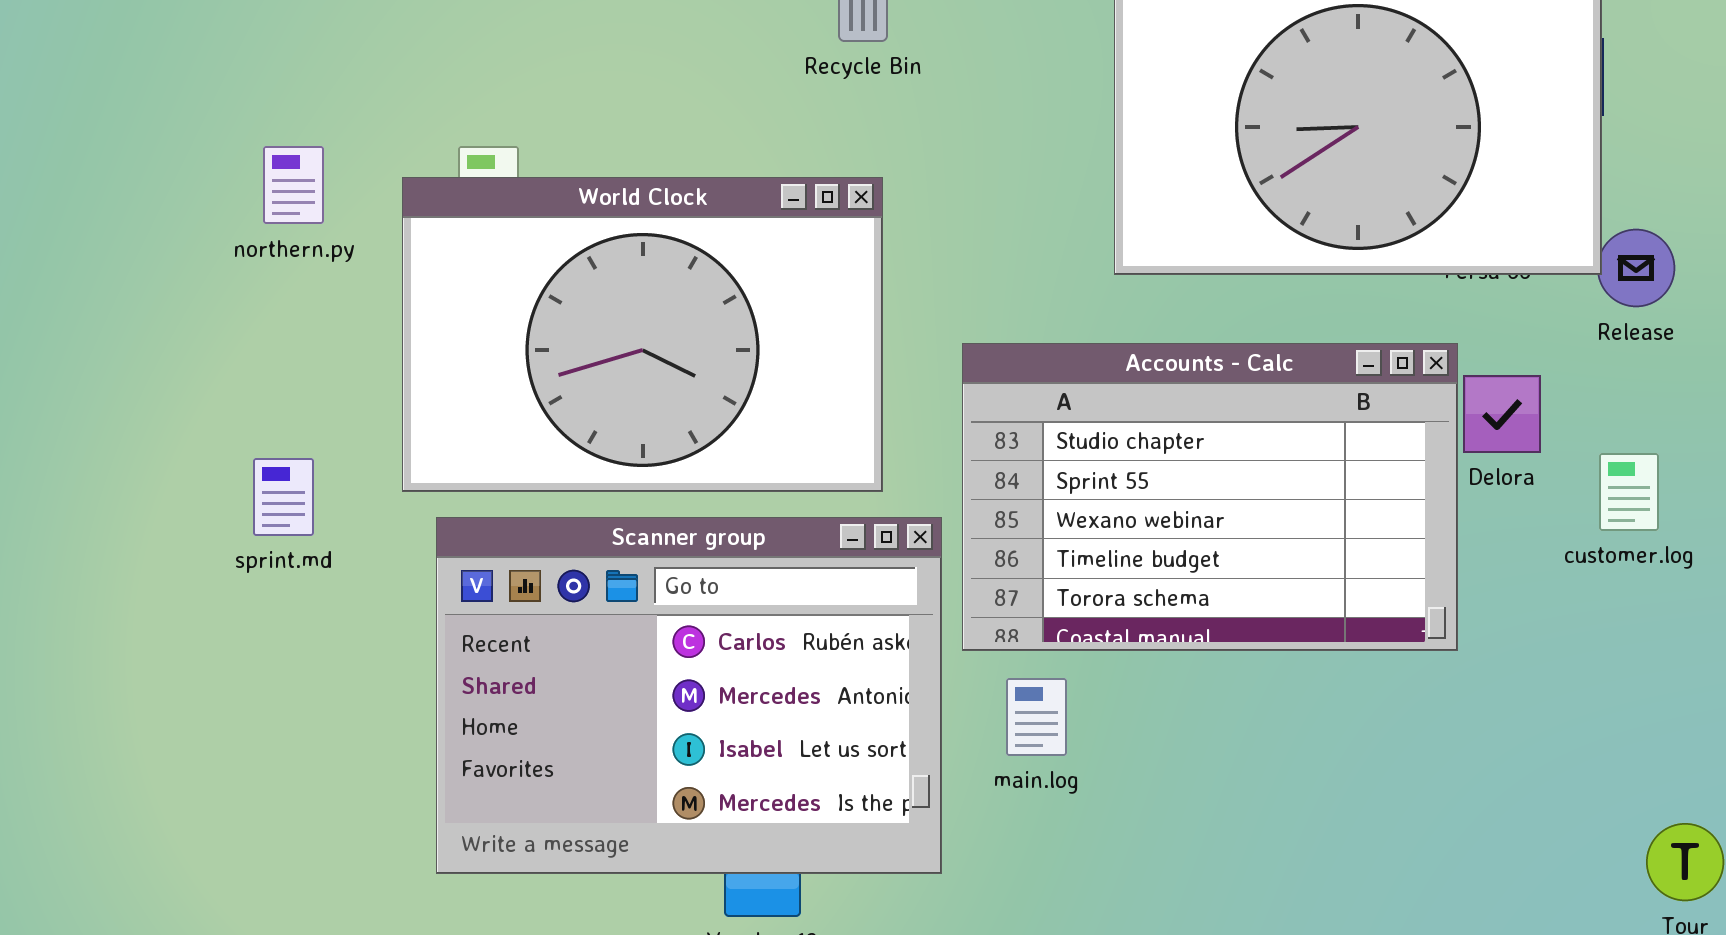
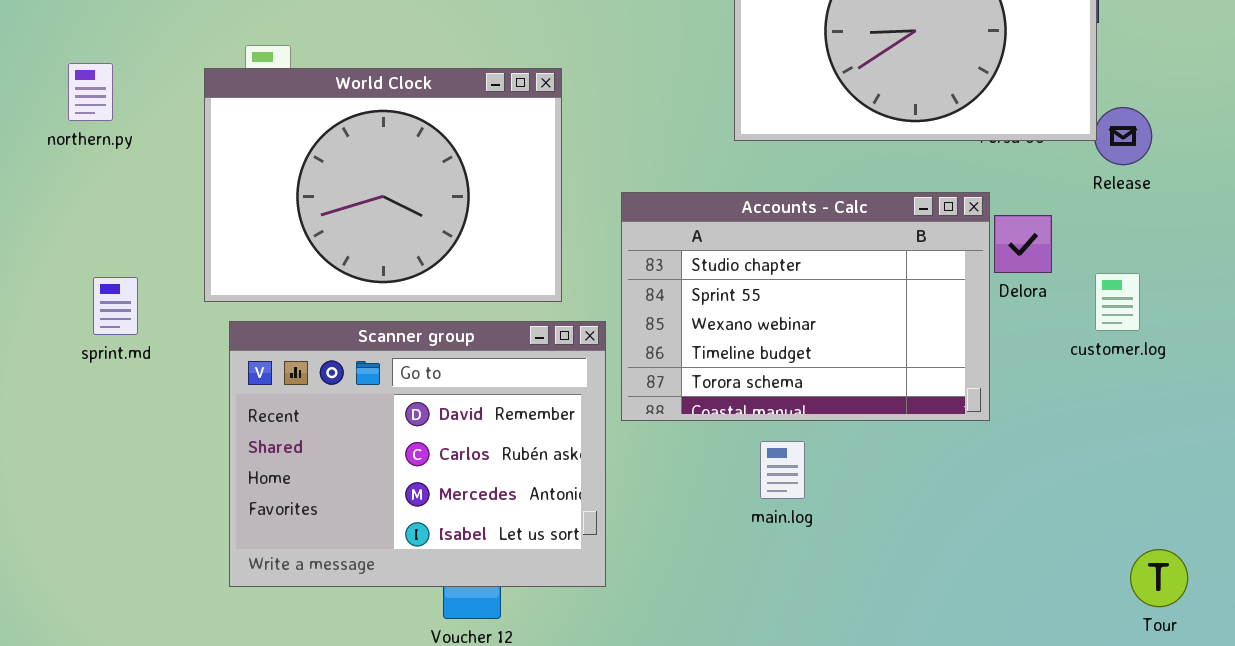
northern.py: [263,146,324,224] -> [68,63,113,121], moved
Scanner group: [436,517,942,874] -> [229,321,606,587], scrolled up 1 row
main.log: [1006,678,1067,756] -> [760,441,805,499], moved

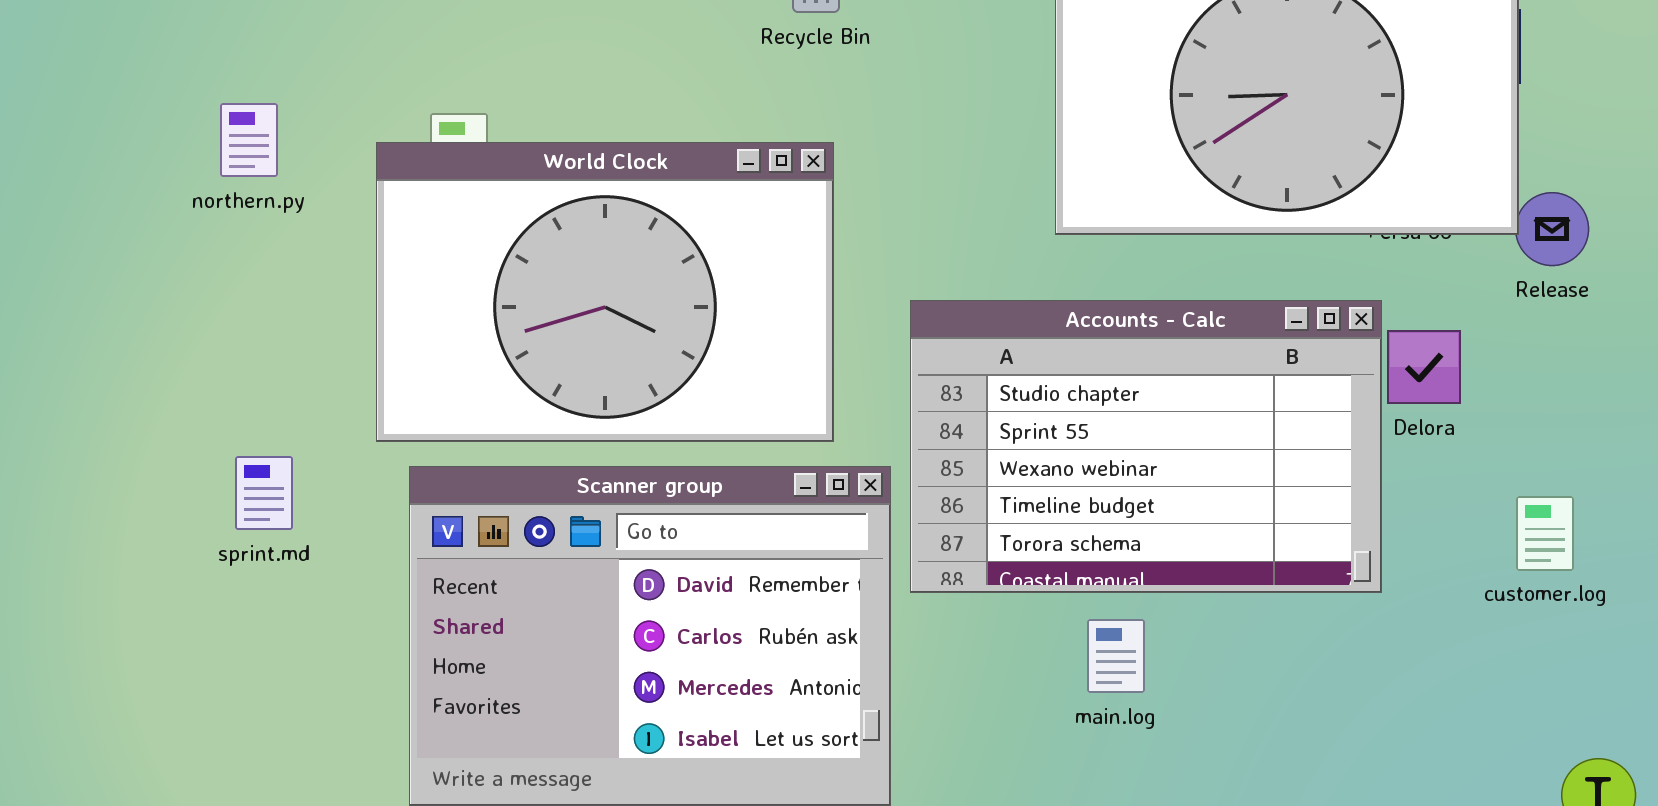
northern.py: [68,63,113,121] -> [220,103,278,177], moved
customer.log: [1095,273,1140,331] -> [1516,496,1574,571], moved
sprint.md: [93,277,138,335] -> [235,456,293,530], moved

